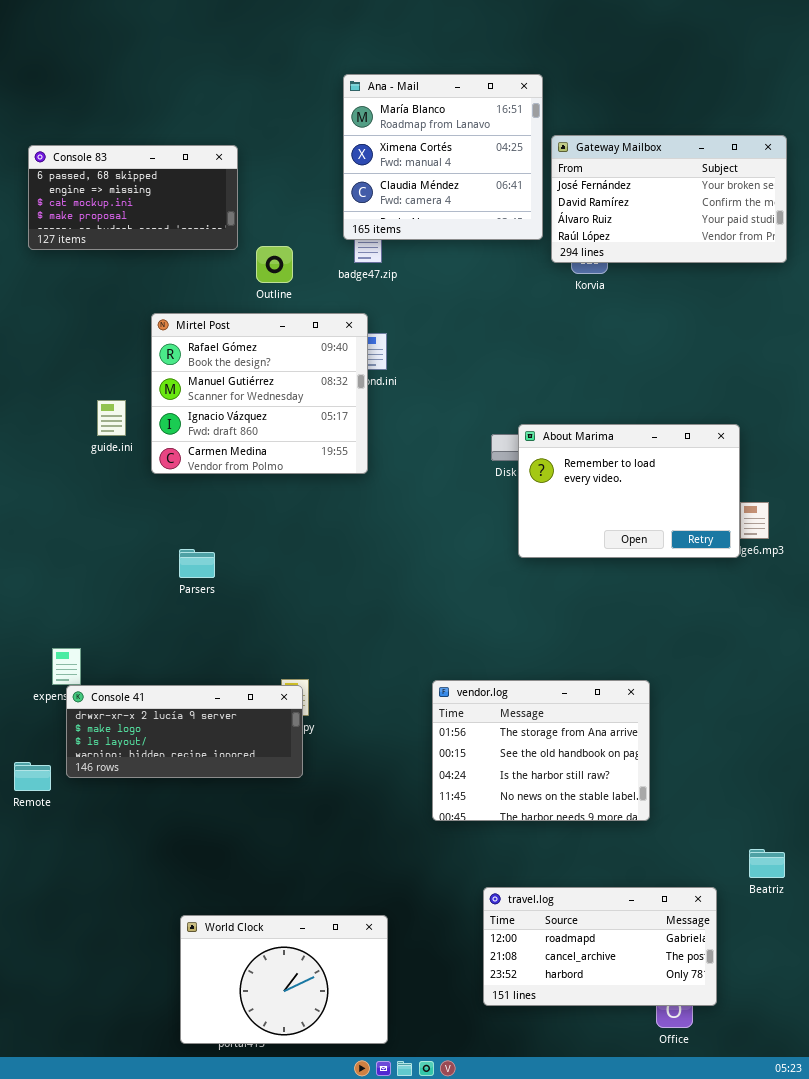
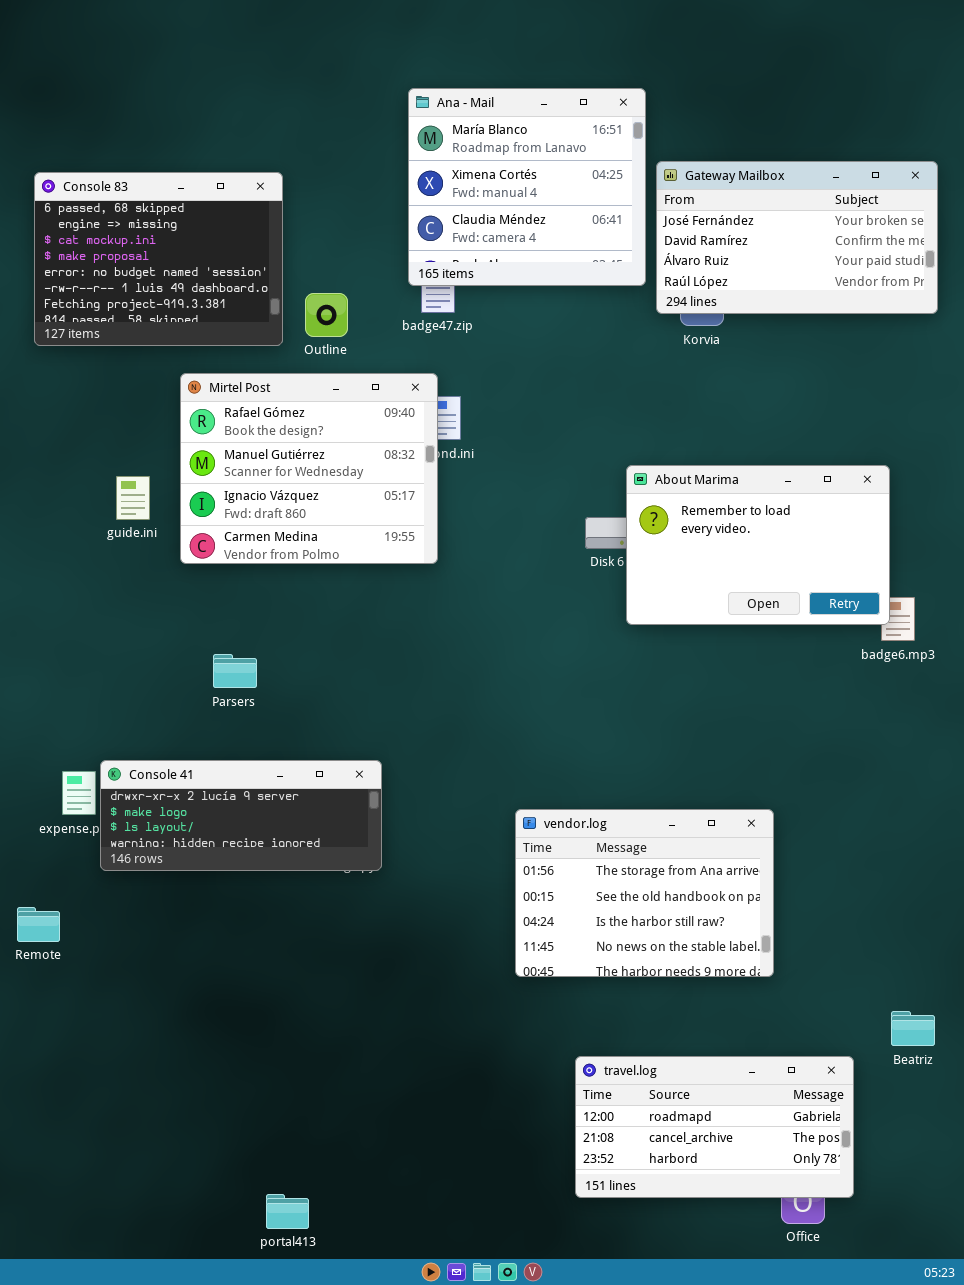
Console 83: [28,145,238,250] -> [34,172,283,346], resized
About Marima: [518,424,740,558] -> [626,465,890,625], moved
Console 41: [66,685,303,778] -> [100,760,382,871], moved
World Clock: [180,915,388,1044] -> none, closed

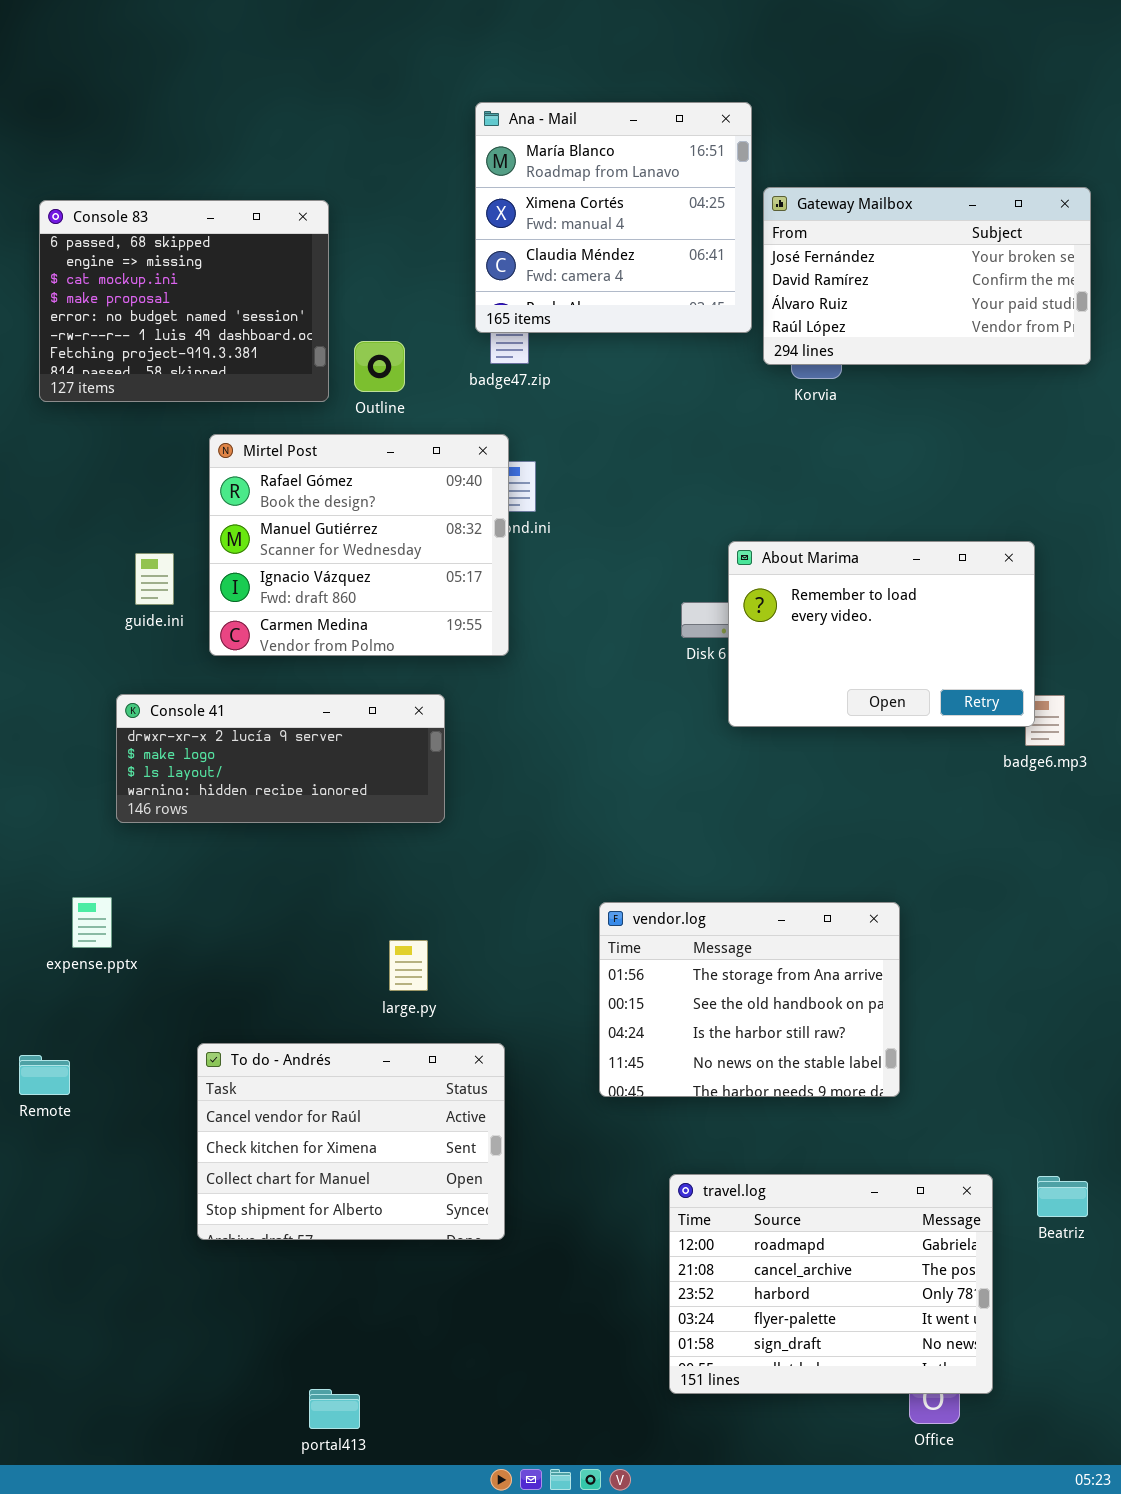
Console 41: [100,760,382,871] -> [116,694,445,823], moved
vendor.log: [515,809,774,977] -> [599,902,900,1097], moved
To do - Andrés: none -> [197,1043,505,1240], opened
travel.log: [575,1056,854,1198] -> [669,1174,993,1394], resized

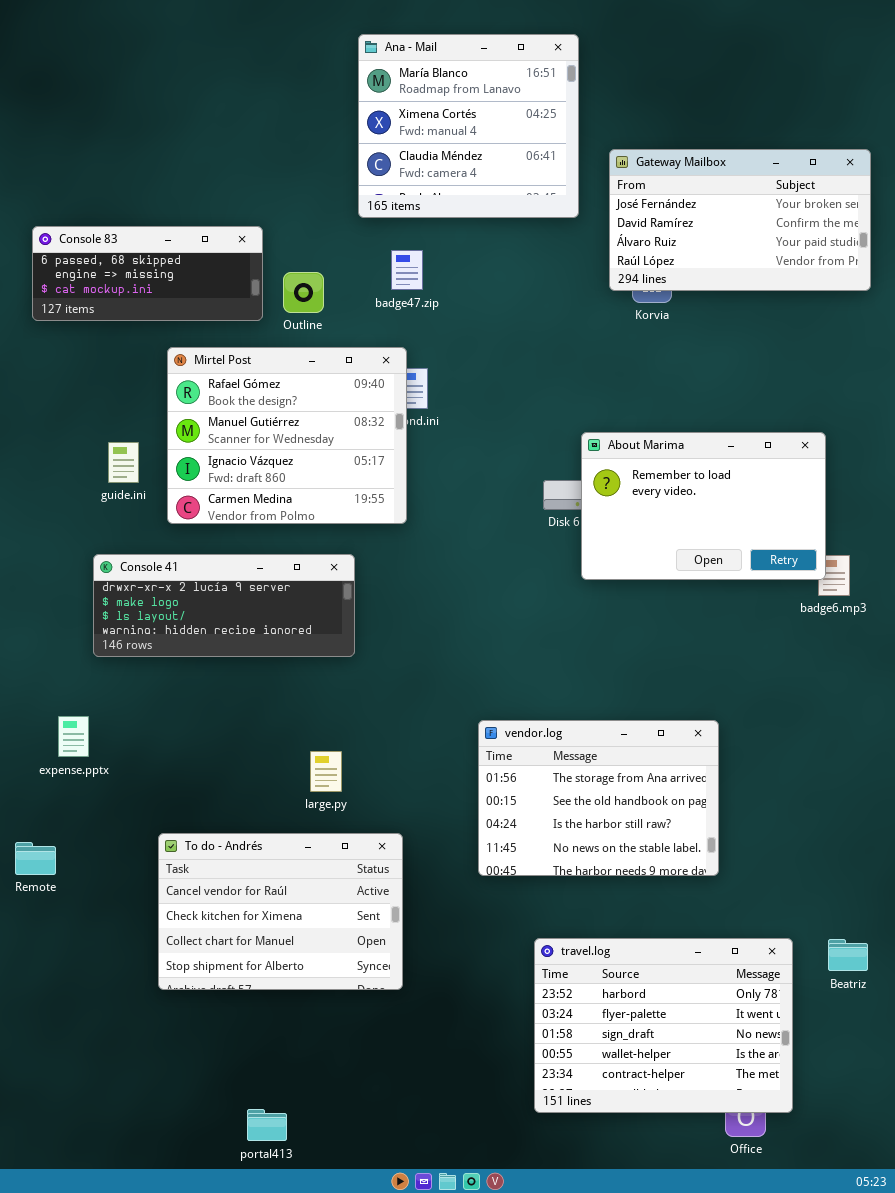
Ana - Mail: [475,102,752,333] -> [358,34,579,218], moved
Console 83: [39,200,329,402] -> [32,226,263,321], resized
travel.log: [669,1174,993,1394] -> [534,938,793,1113], scrolled down 2 rows

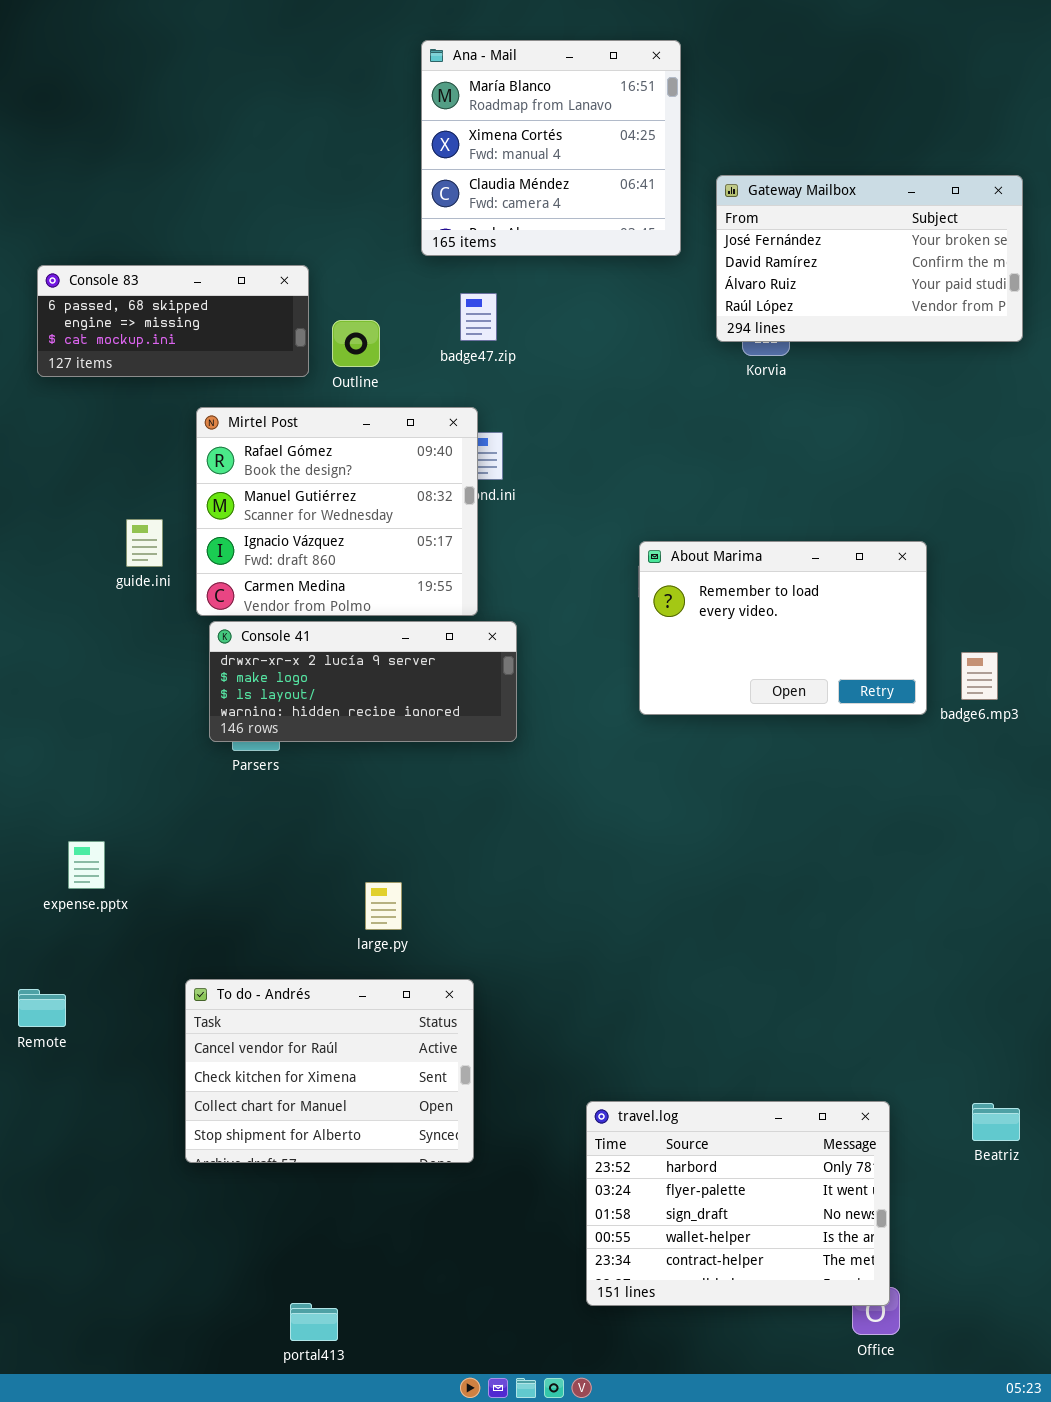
About Marima: [581,432,826,580] -> [639,541,927,715], moved
Console 41: [93,554,355,657] -> [209,621,517,742], moved
vendor.log: [478,720,719,876] -> none, closed
travel.log: [534,938,793,1113] -> [586,1101,890,1306], moved

